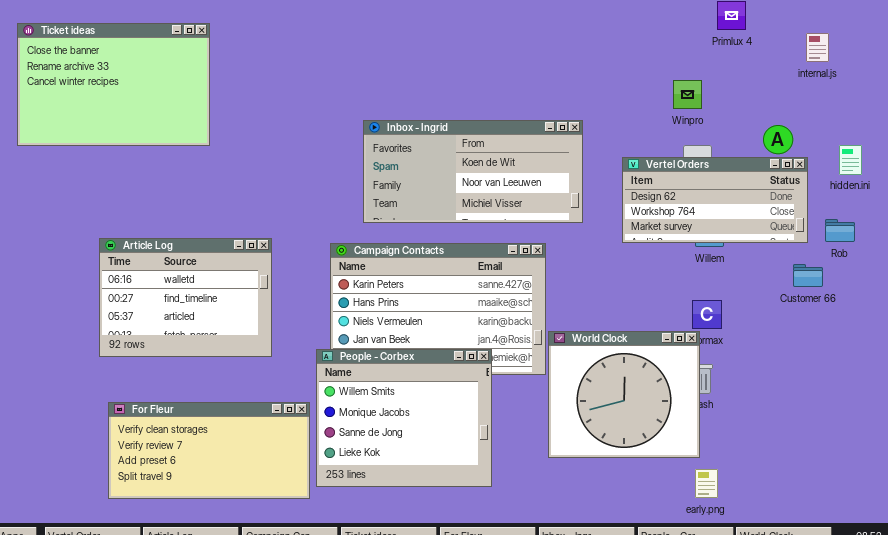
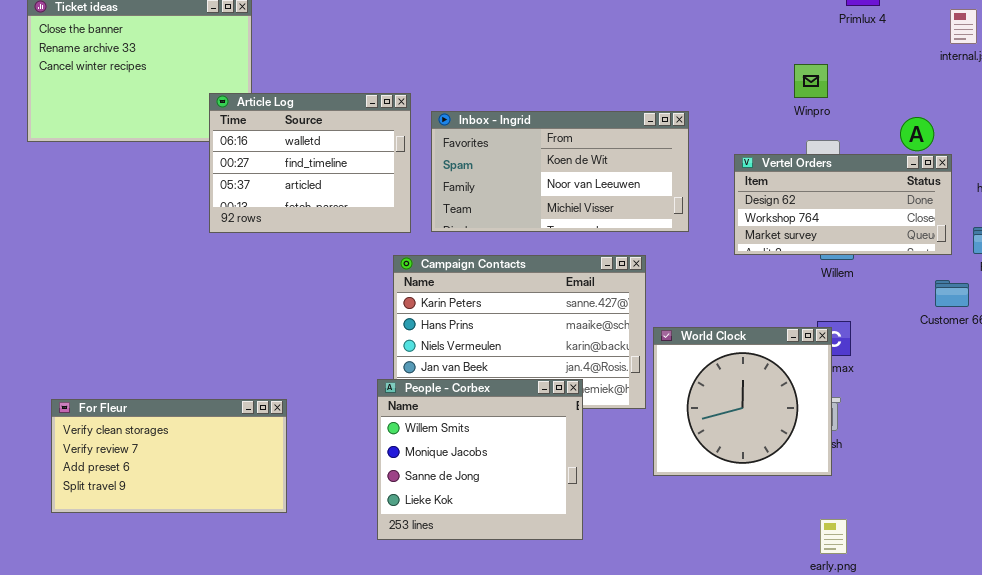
Article Log: [99,238,272,357] -> [209,93,411,233], moved
World Clock: [548,331,700,458] -> [653,327,832,476], moved
For Fleur: [108,402,310,499] -> [51,399,287,513], moved

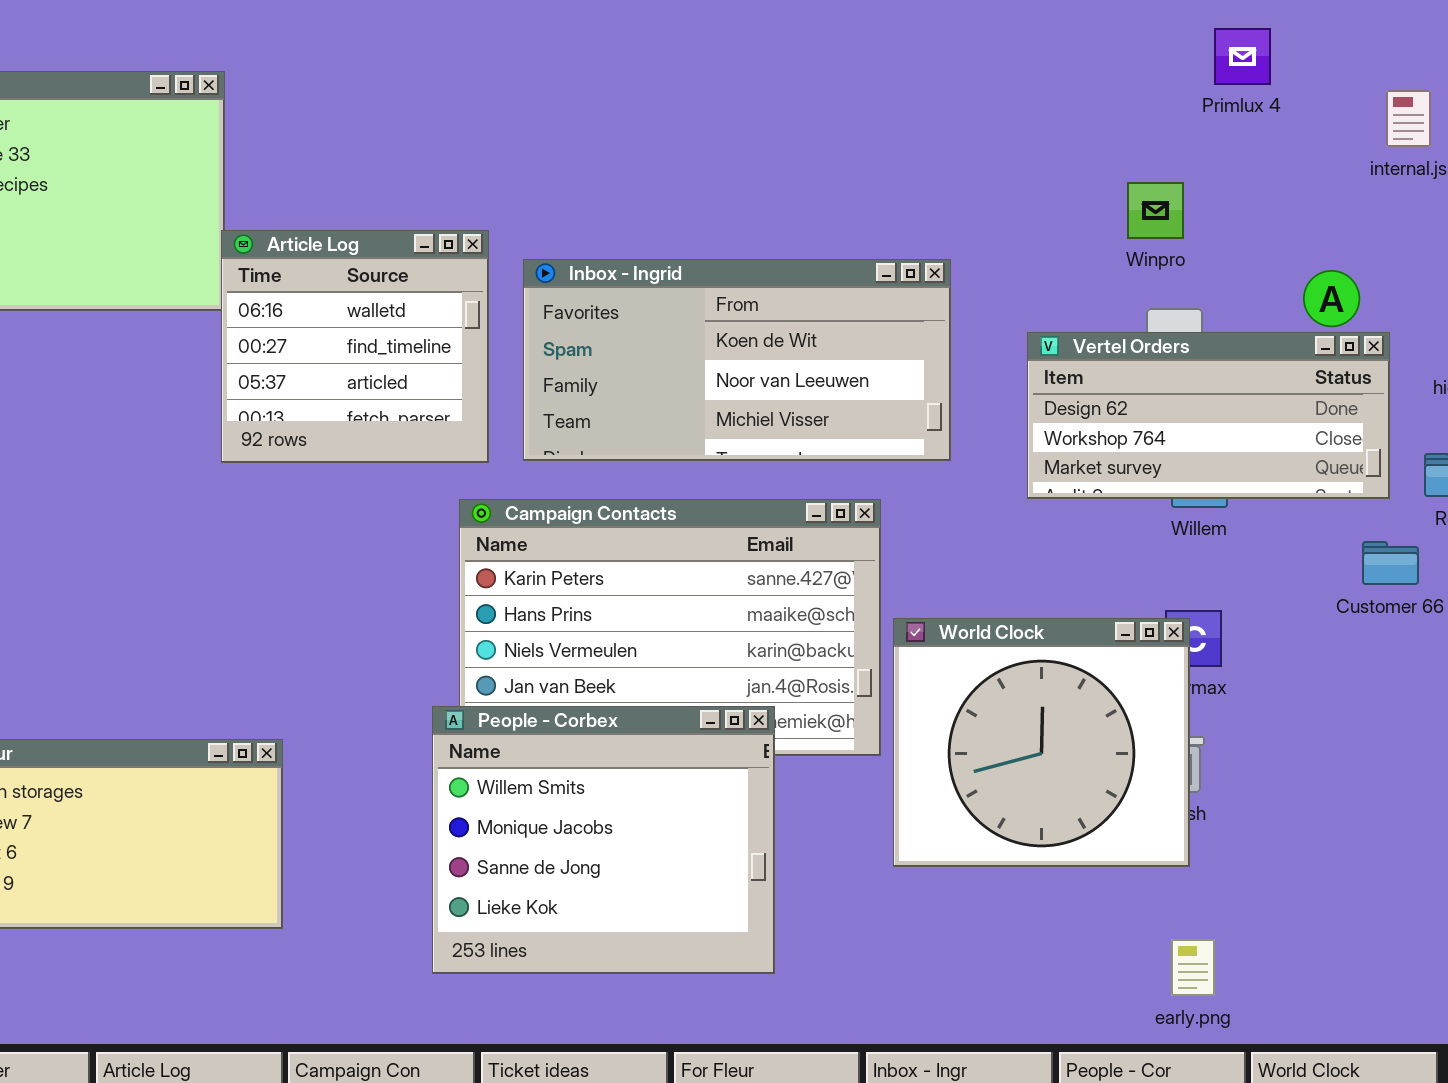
Article Log: [209,93,411,233] -> [221,230,489,463], resized

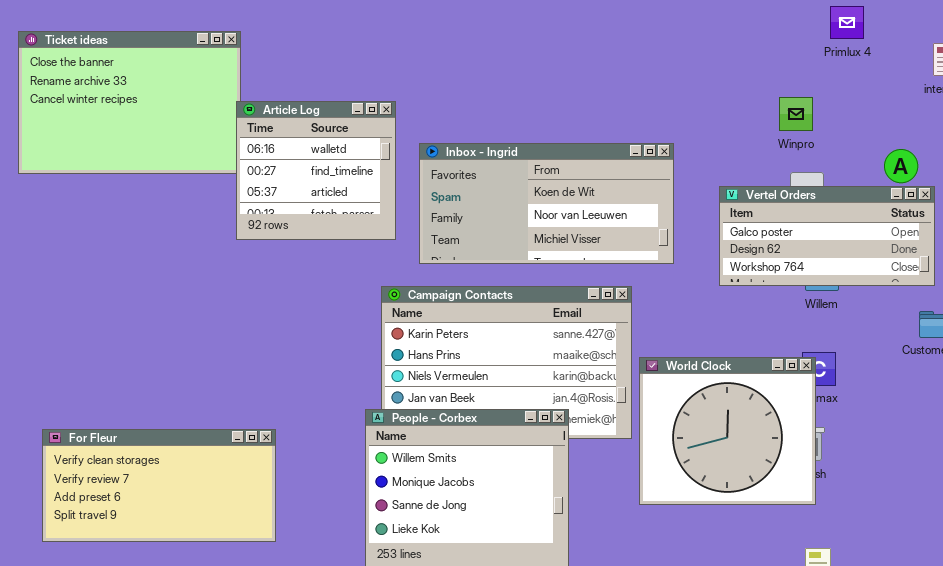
Article Log: [221,230,489,463] -> [236,101,396,240], moved
Vertel Orders: [1027,332,1390,499] -> [719,186,935,286], scrolled up 1 row

